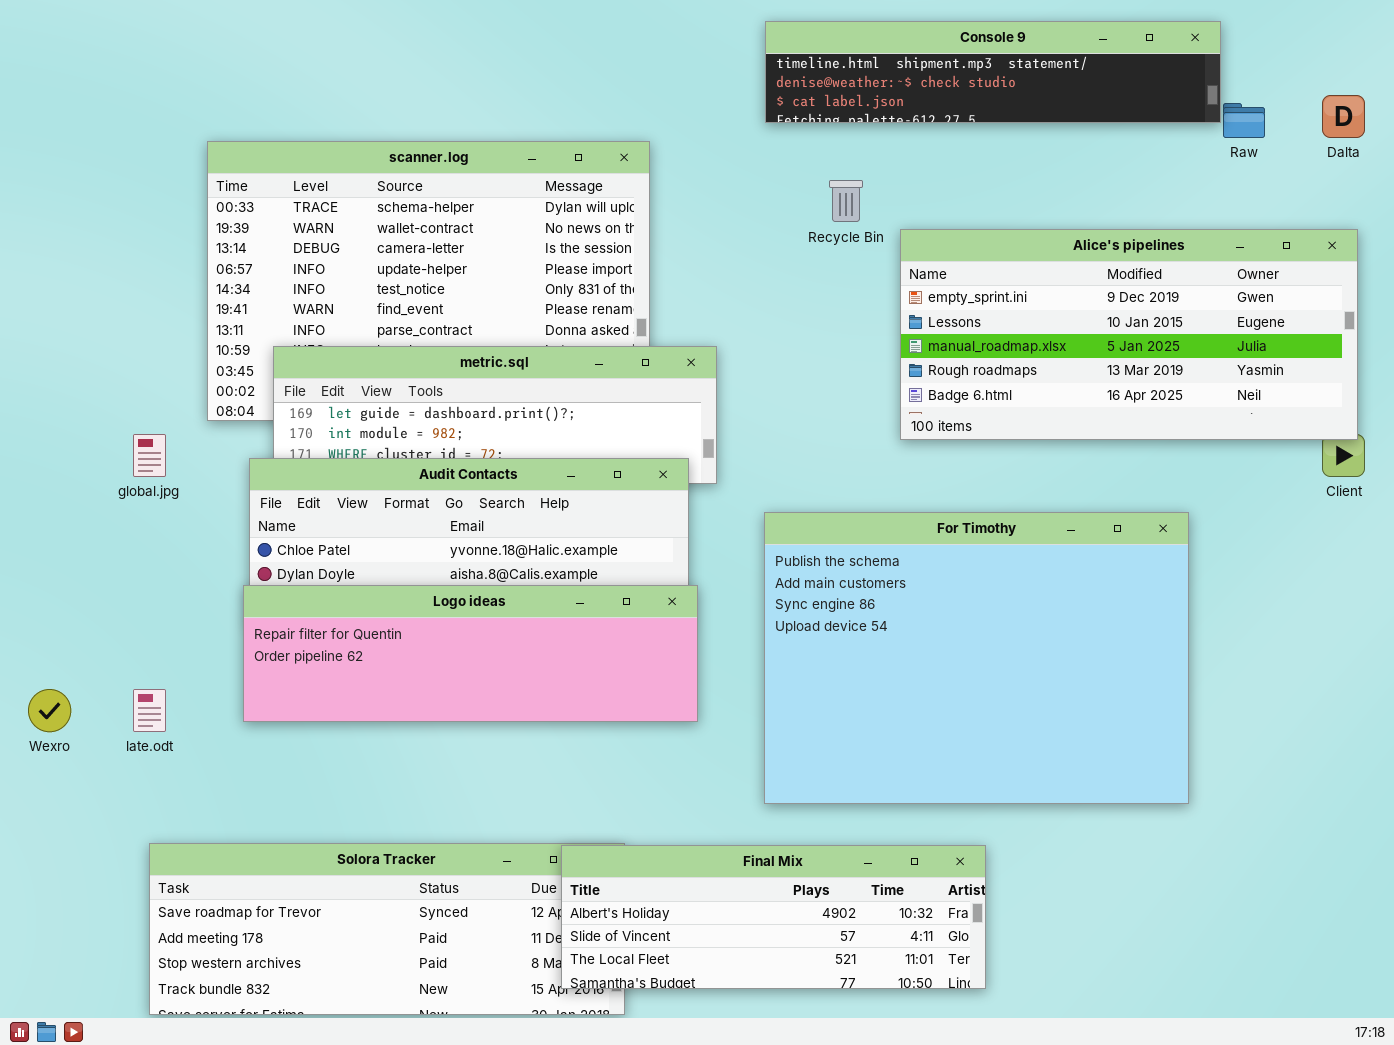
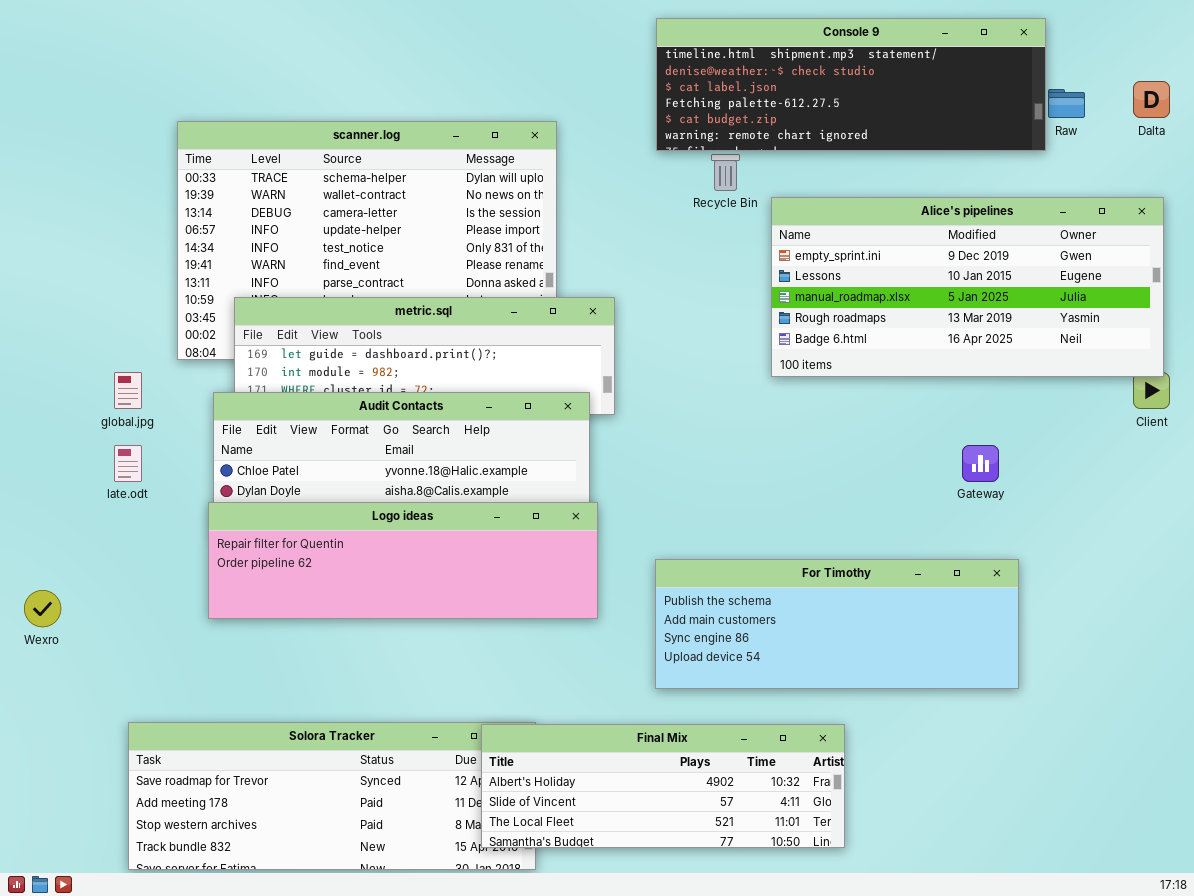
Console 9: [765,21,1221,123] -> [656,18,1046,151], resized
For Timothy: [764,512,1189,804] -> [655,559,1019,689], resized
late.odt: [133,689,166,732] -> [114,445,142,482], moved

